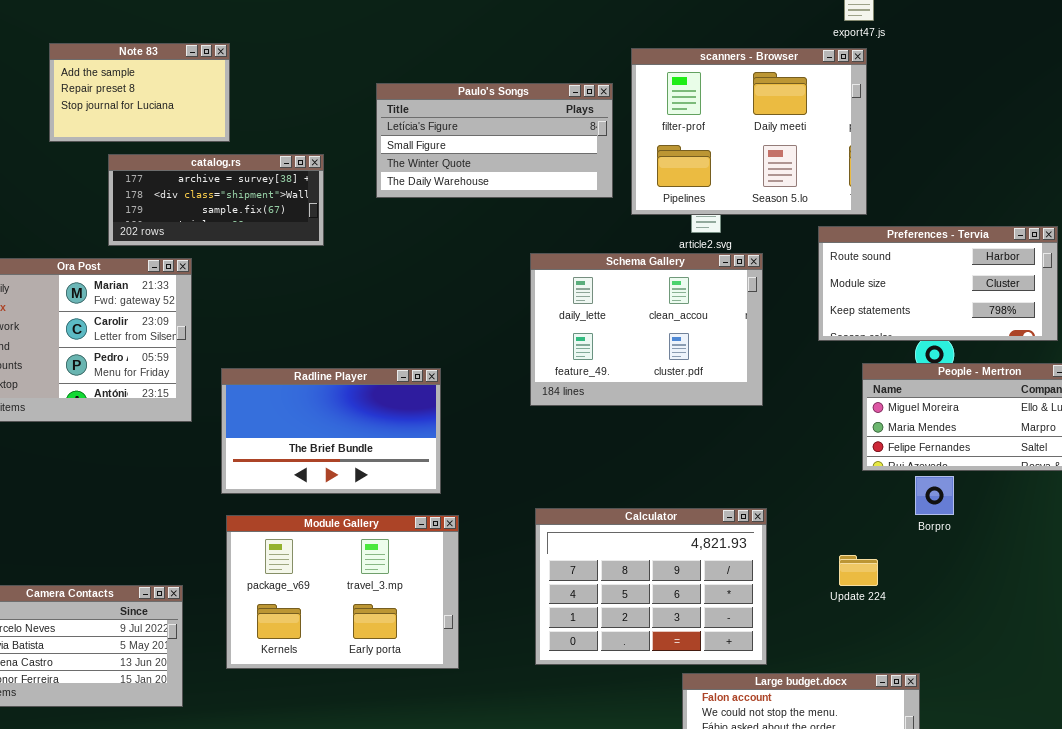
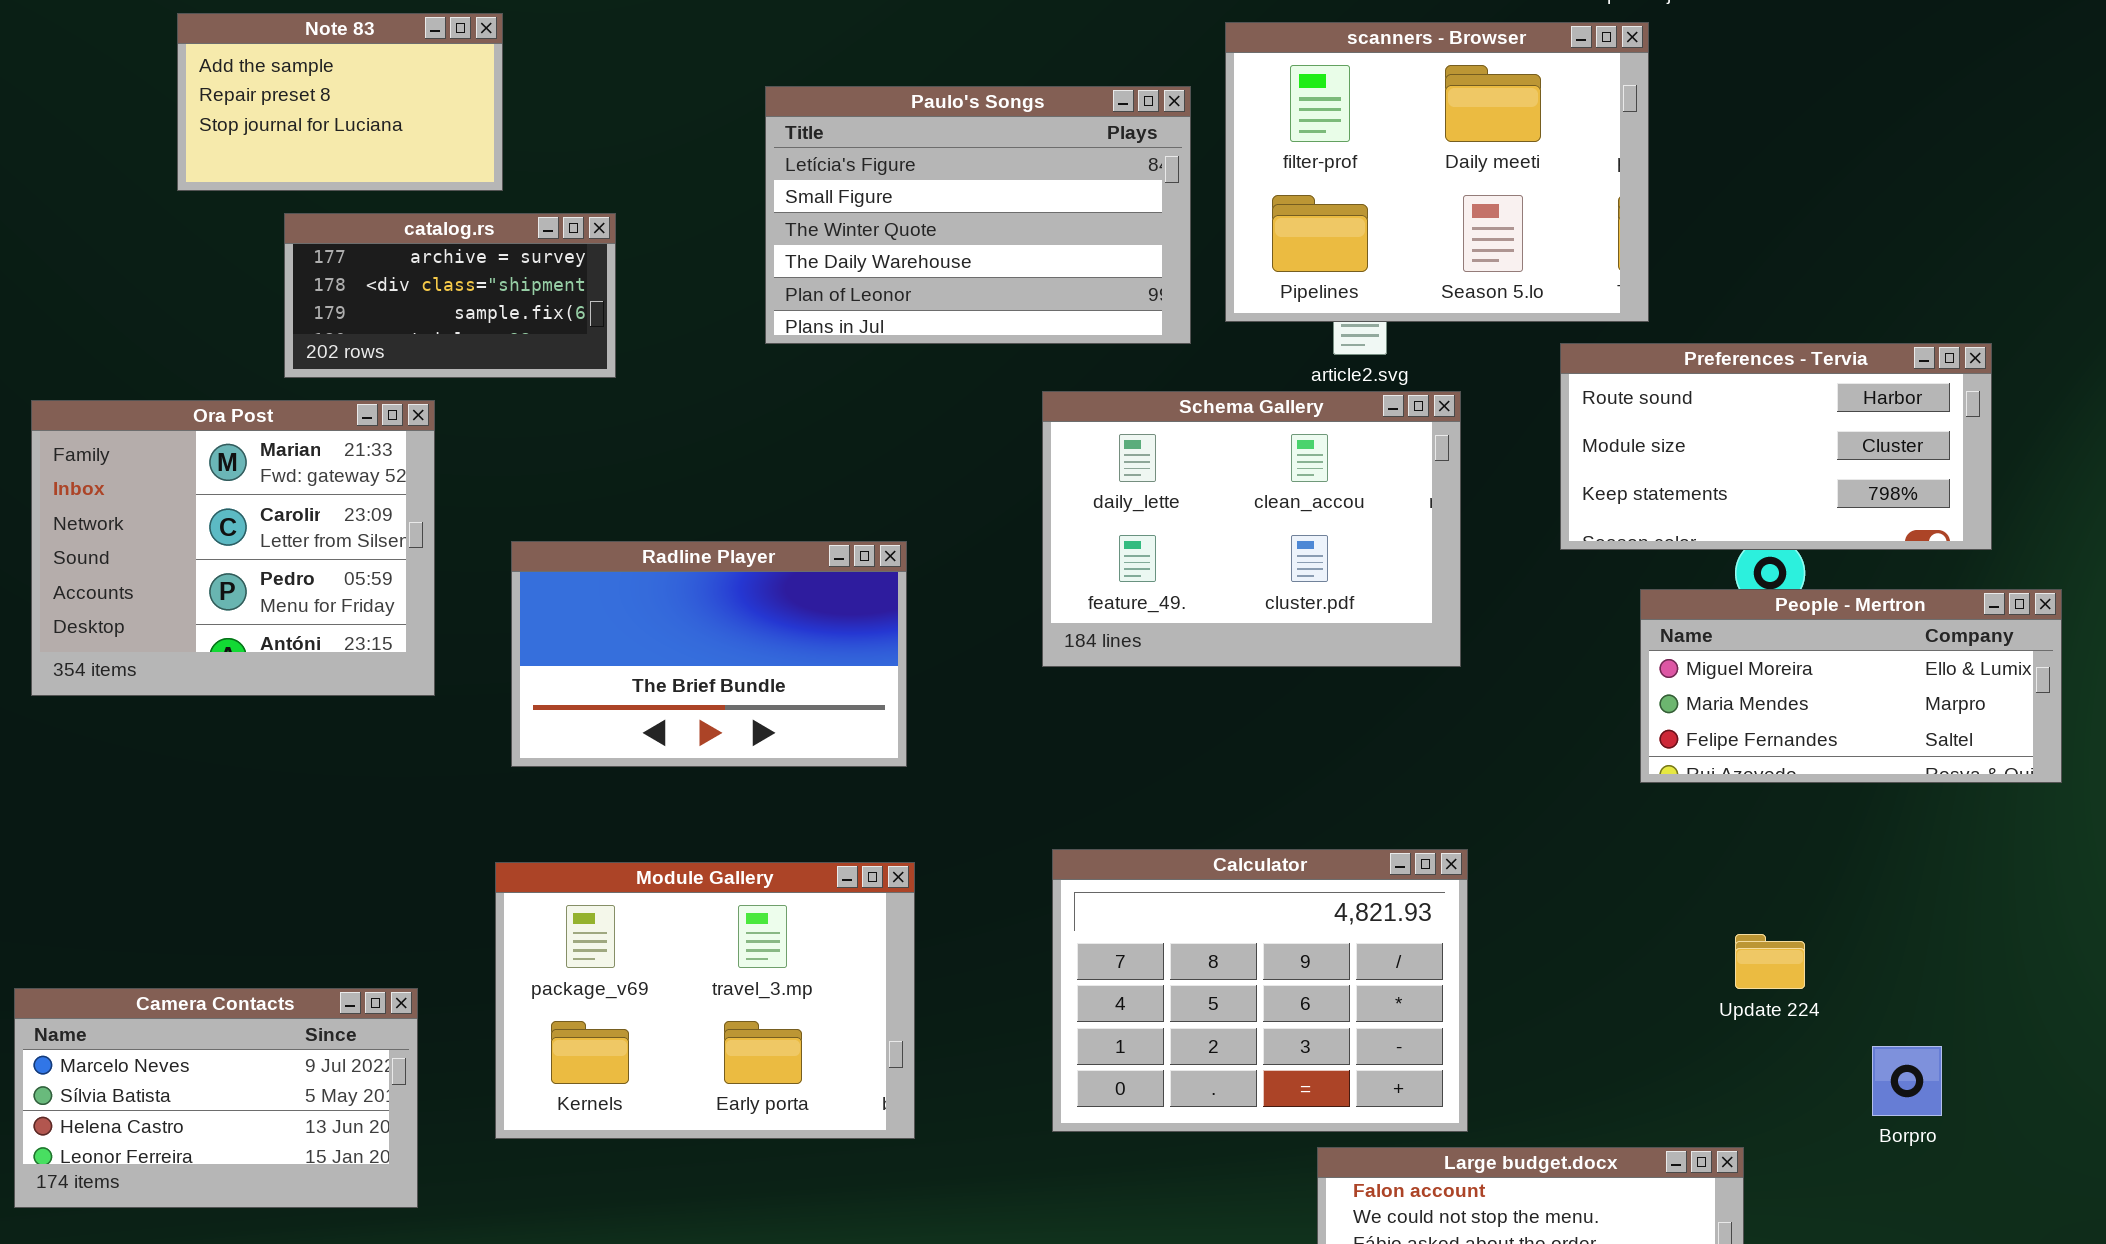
Paulo's Songs: [376,83,613,198] -> [765,86,1191,344], resized
catalog.rs: [108,154,324,246] -> [284,213,616,378], resized
Radline Player: [221,368,441,494] -> [511,541,907,767], moved
Borpro: [915,476,954,515] -> [1872,1046,1942,1116], moved
Update 224: [839,555,878,586] -> [1735,934,1805,989], moved

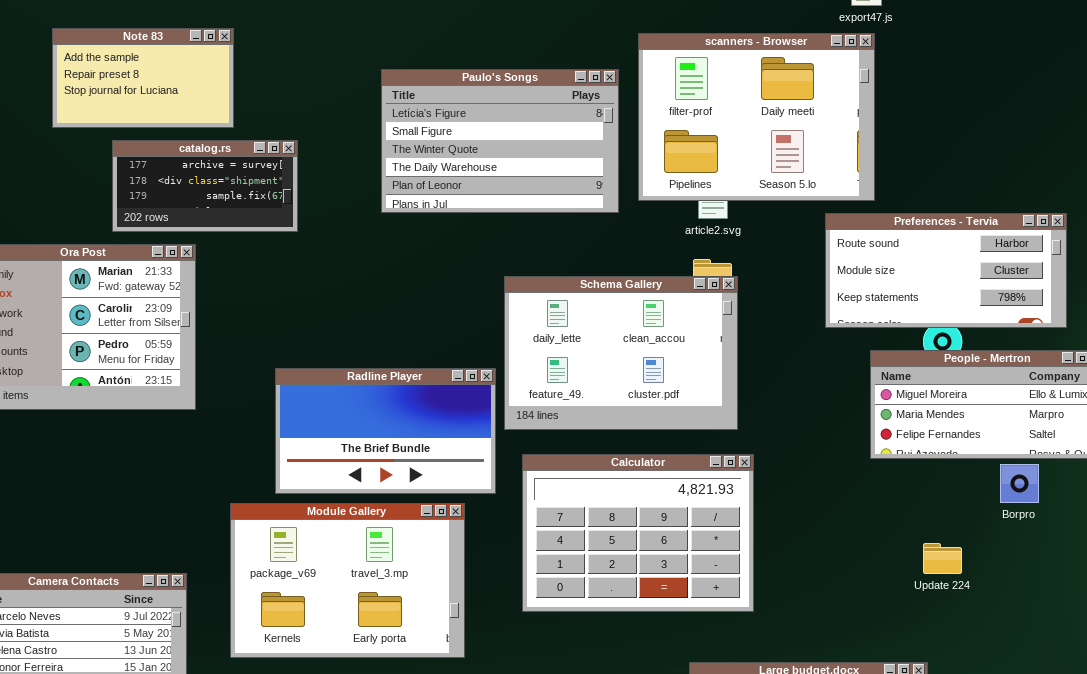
Schema Gallery: [1042,391,1461,667] -> [504,276,738,430], moved
Radline Player: [511,541,907,767] -> [275,368,496,494], moved
Calculator: [1052,849,1468,1132] -> [522,454,754,612], moved
Borpro: [1872,1046,1942,1116] -> [1000,464,1039,503], moved

